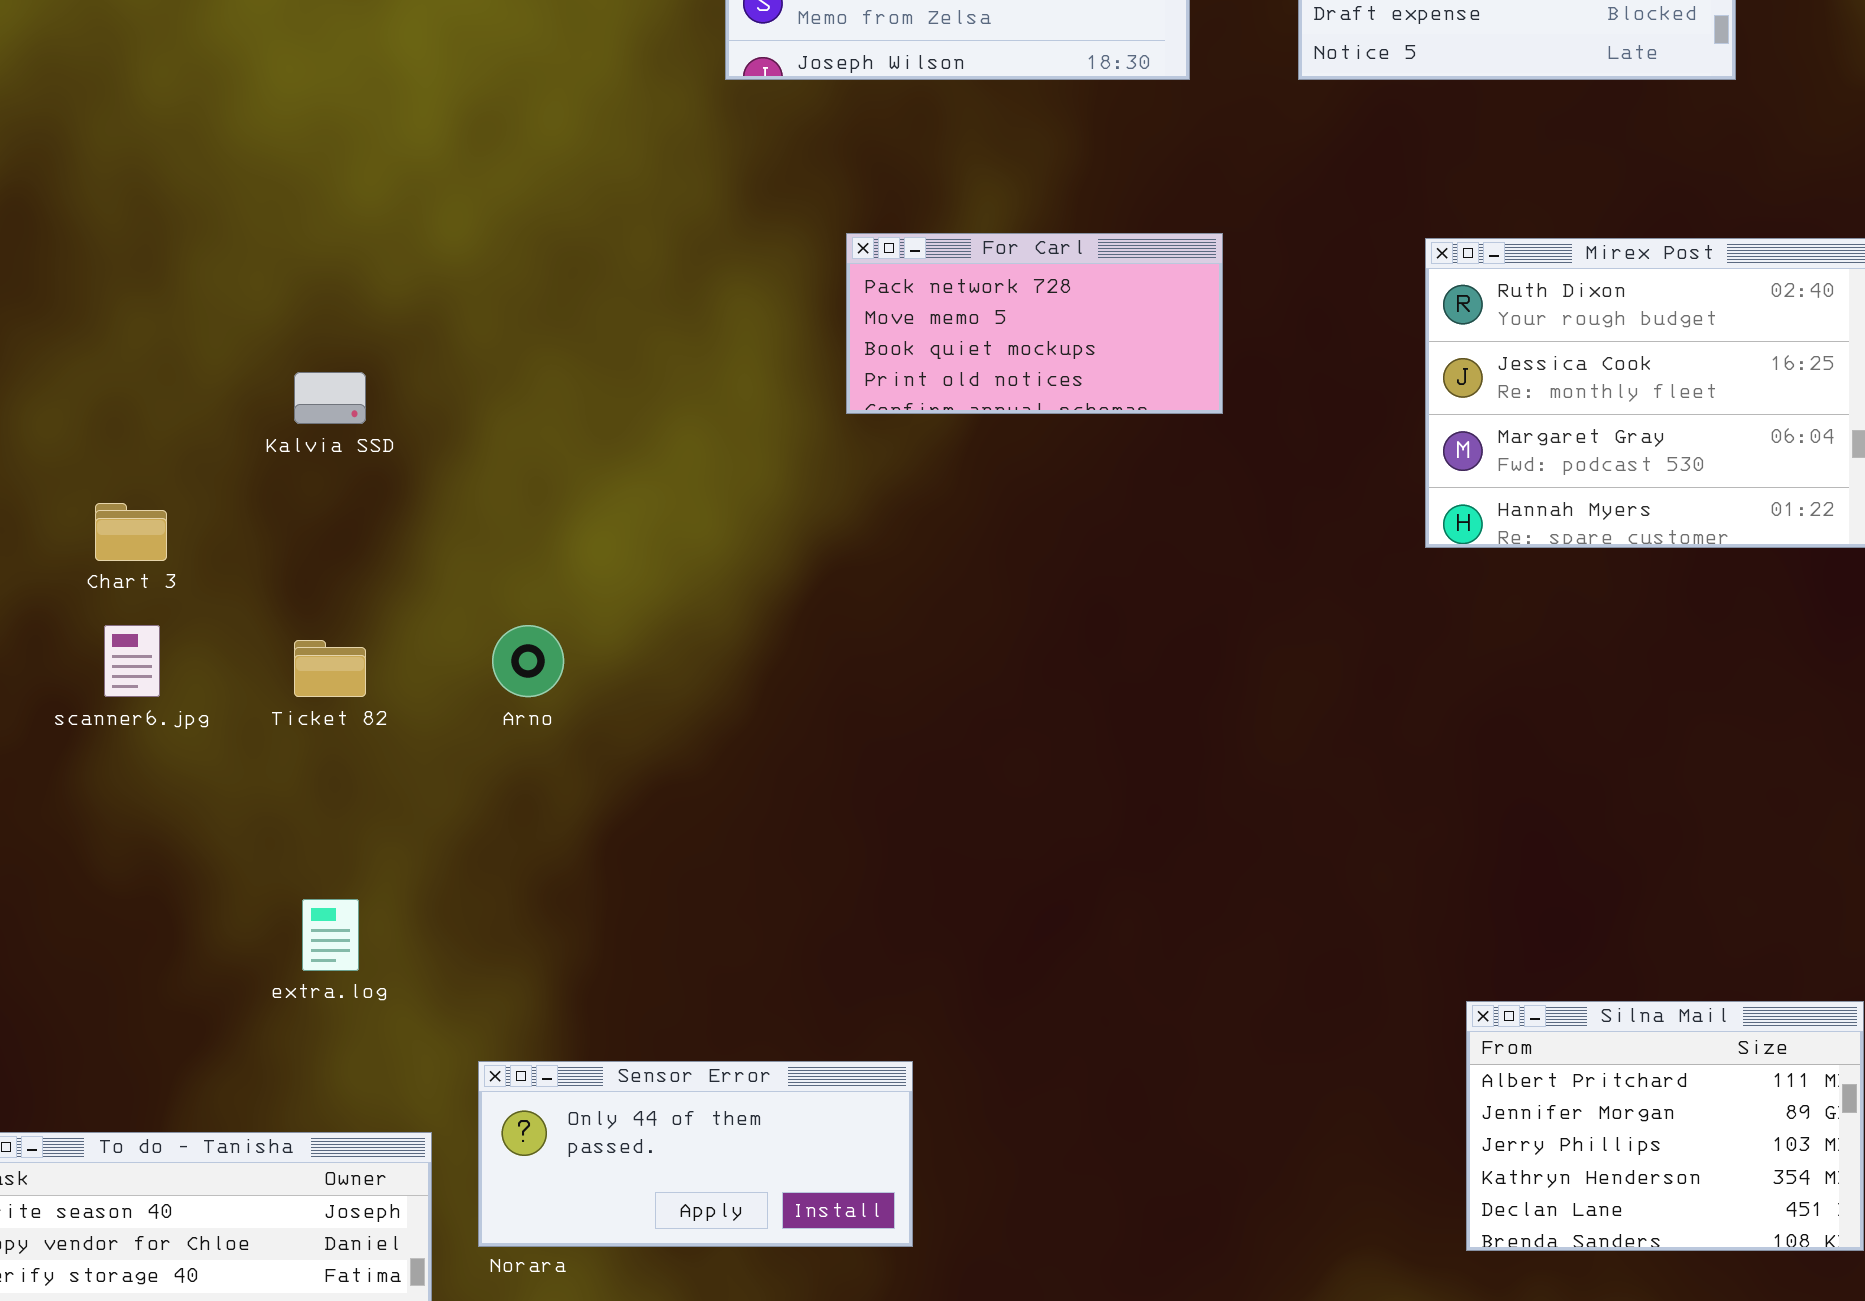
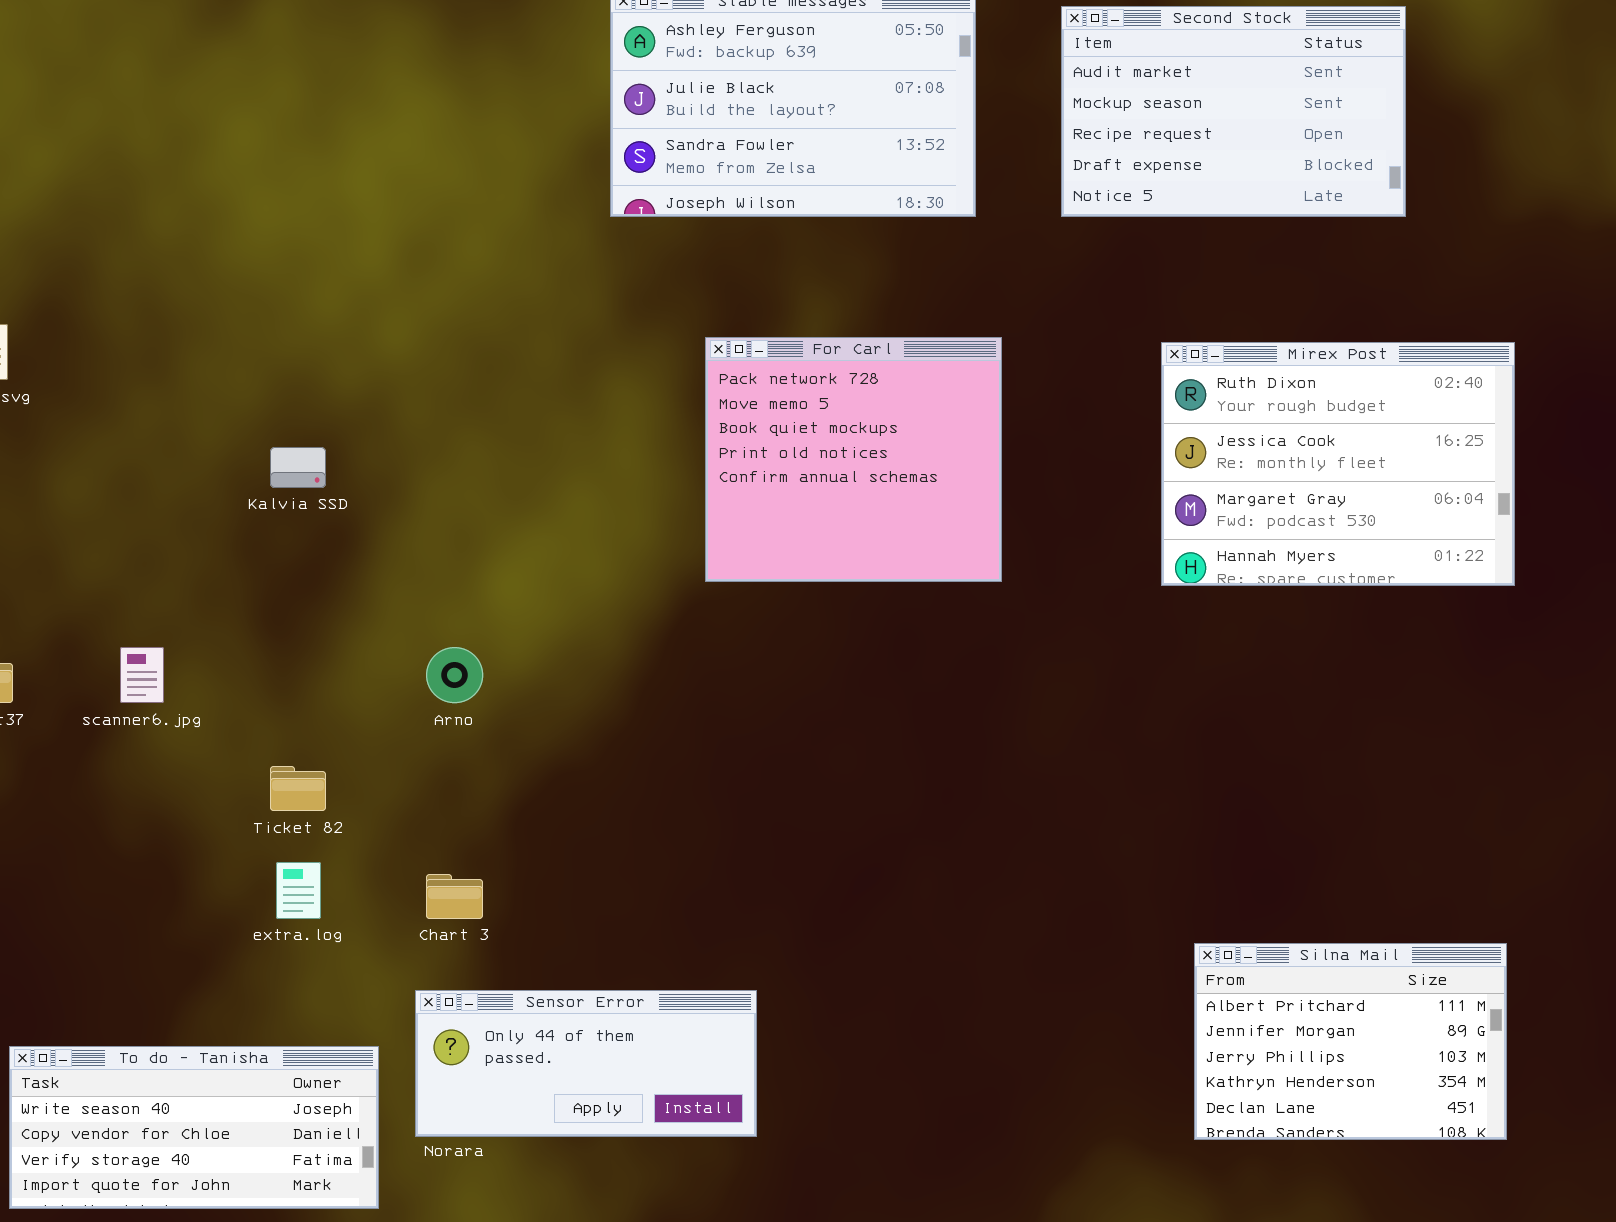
For Carl: [846,233,1223,414] -> [705,337,1002,582], resized
Chart 3: [95,503,167,561] -> [426,874,483,919], moved
Ticket 82: [294,640,366,697] -> [270,766,326,811], moved

